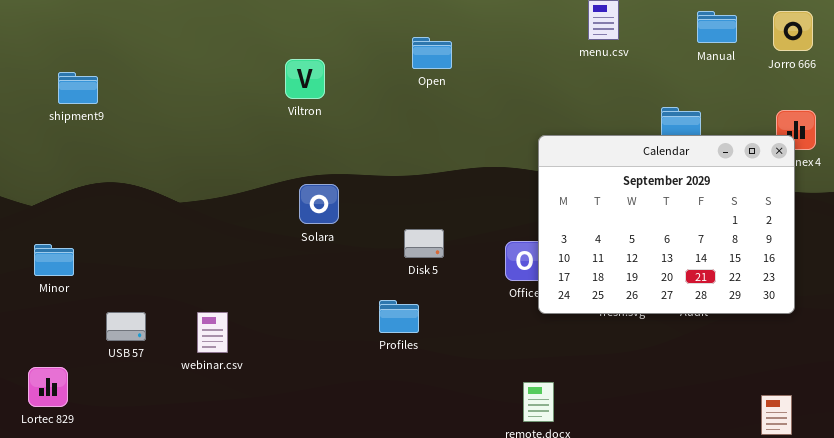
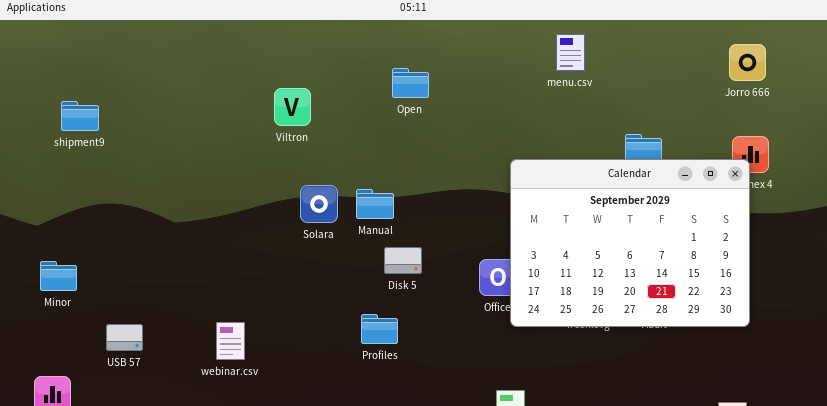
Manual: [697,11,737,43] -> [356,189,394,219], moved
Solara: [299,184,339,224] -> [300,185,338,223], moved
webinar.csv: [197,312,228,353] -> [216,322,245,360], moved

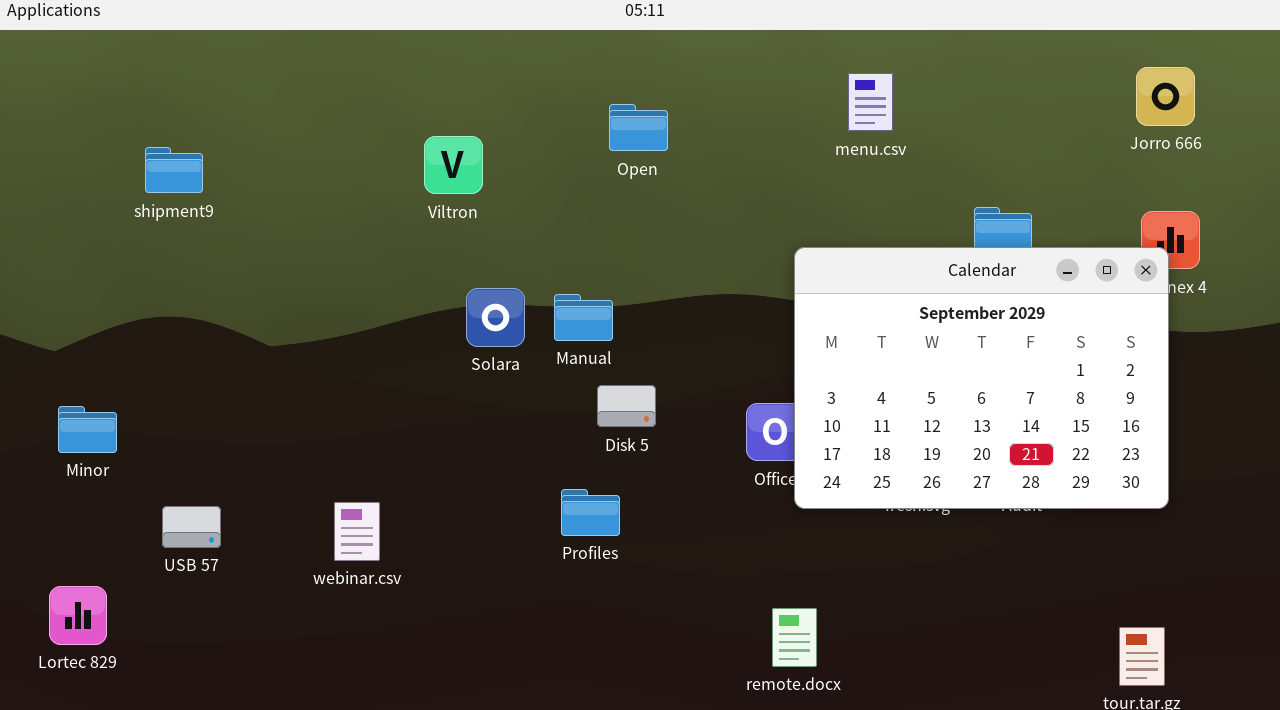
menu.csv: [556,34,585,71] -> [848,73,893,131], moved
shipment9: [61,101,99,131] -> [145,147,203,193], moved

